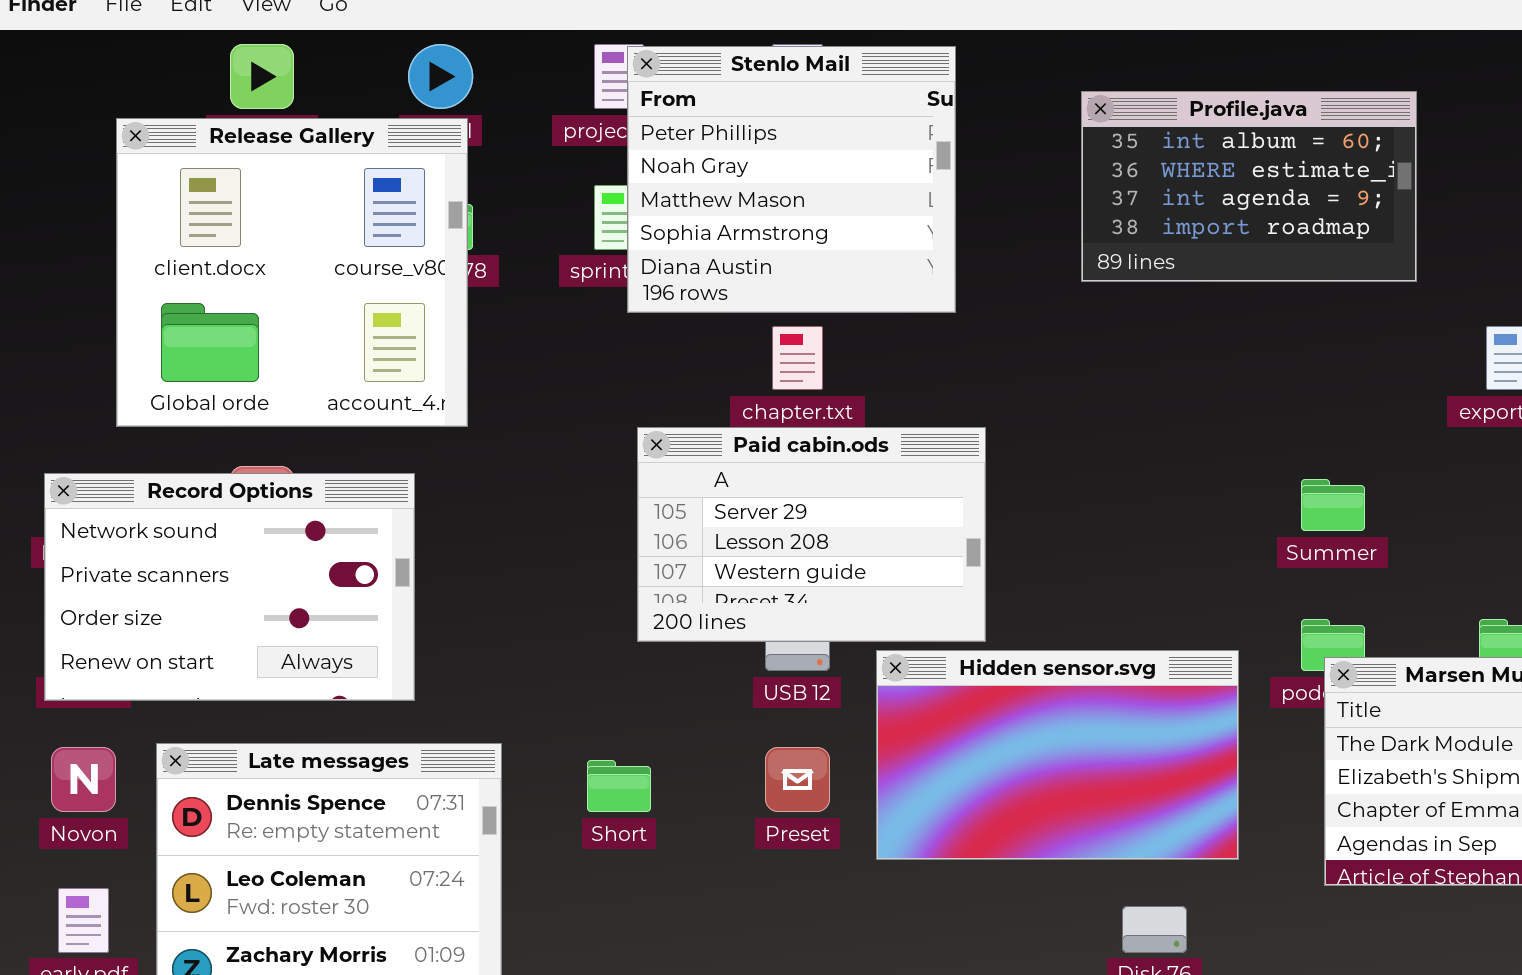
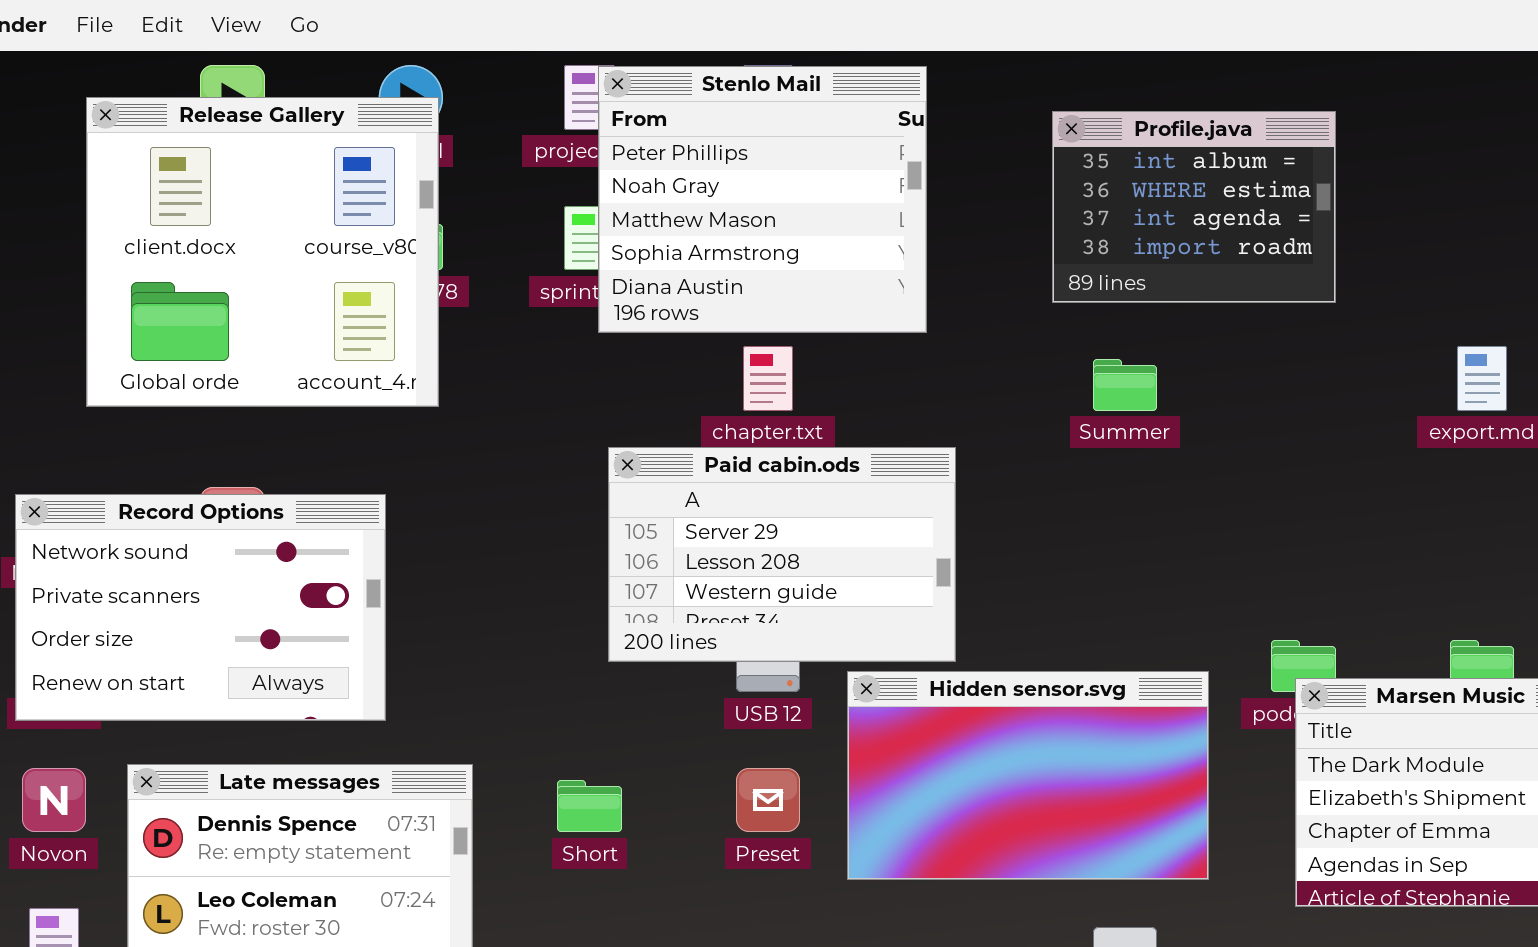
Profile.java: [1081,91,1417,282] -> [1052,111,1336,303], resized
Release Gallery: [116,118,468,427] -> [86,97,439,407], moved
Summer: [1301,479,1365,531] -> [1093,359,1157,411], moved

